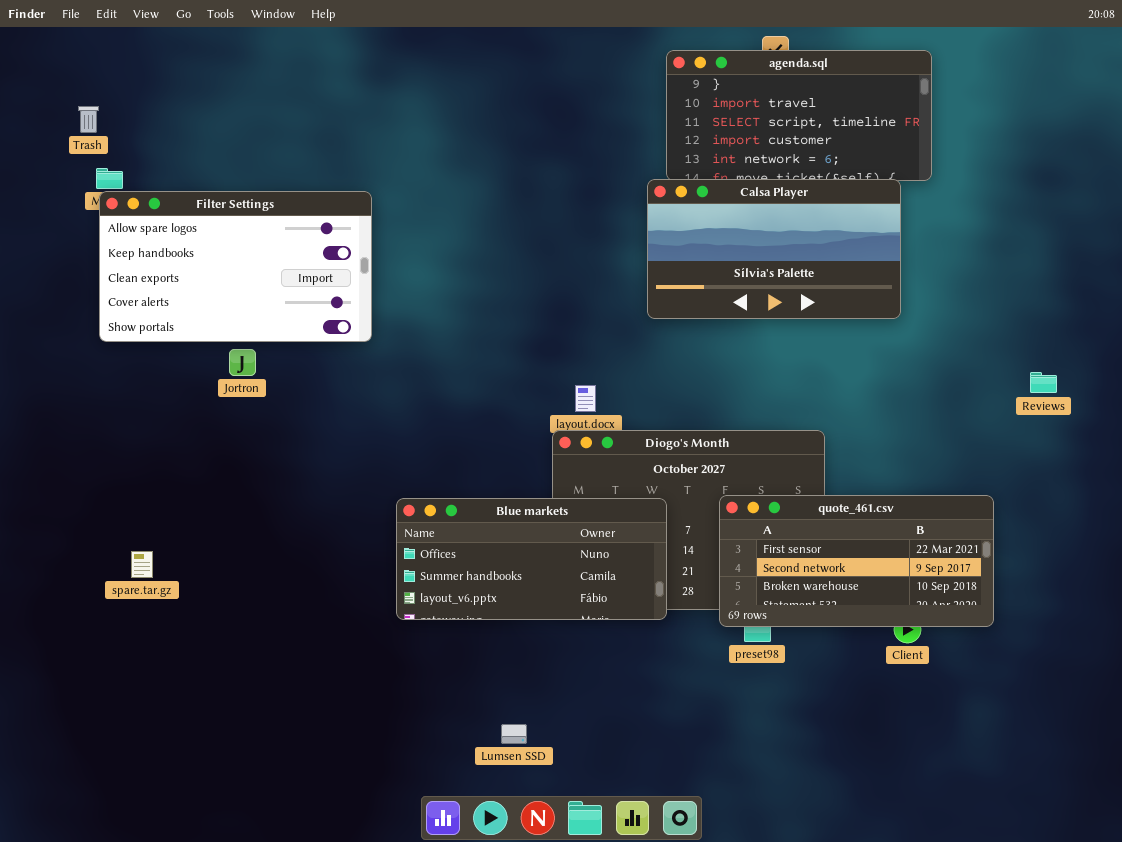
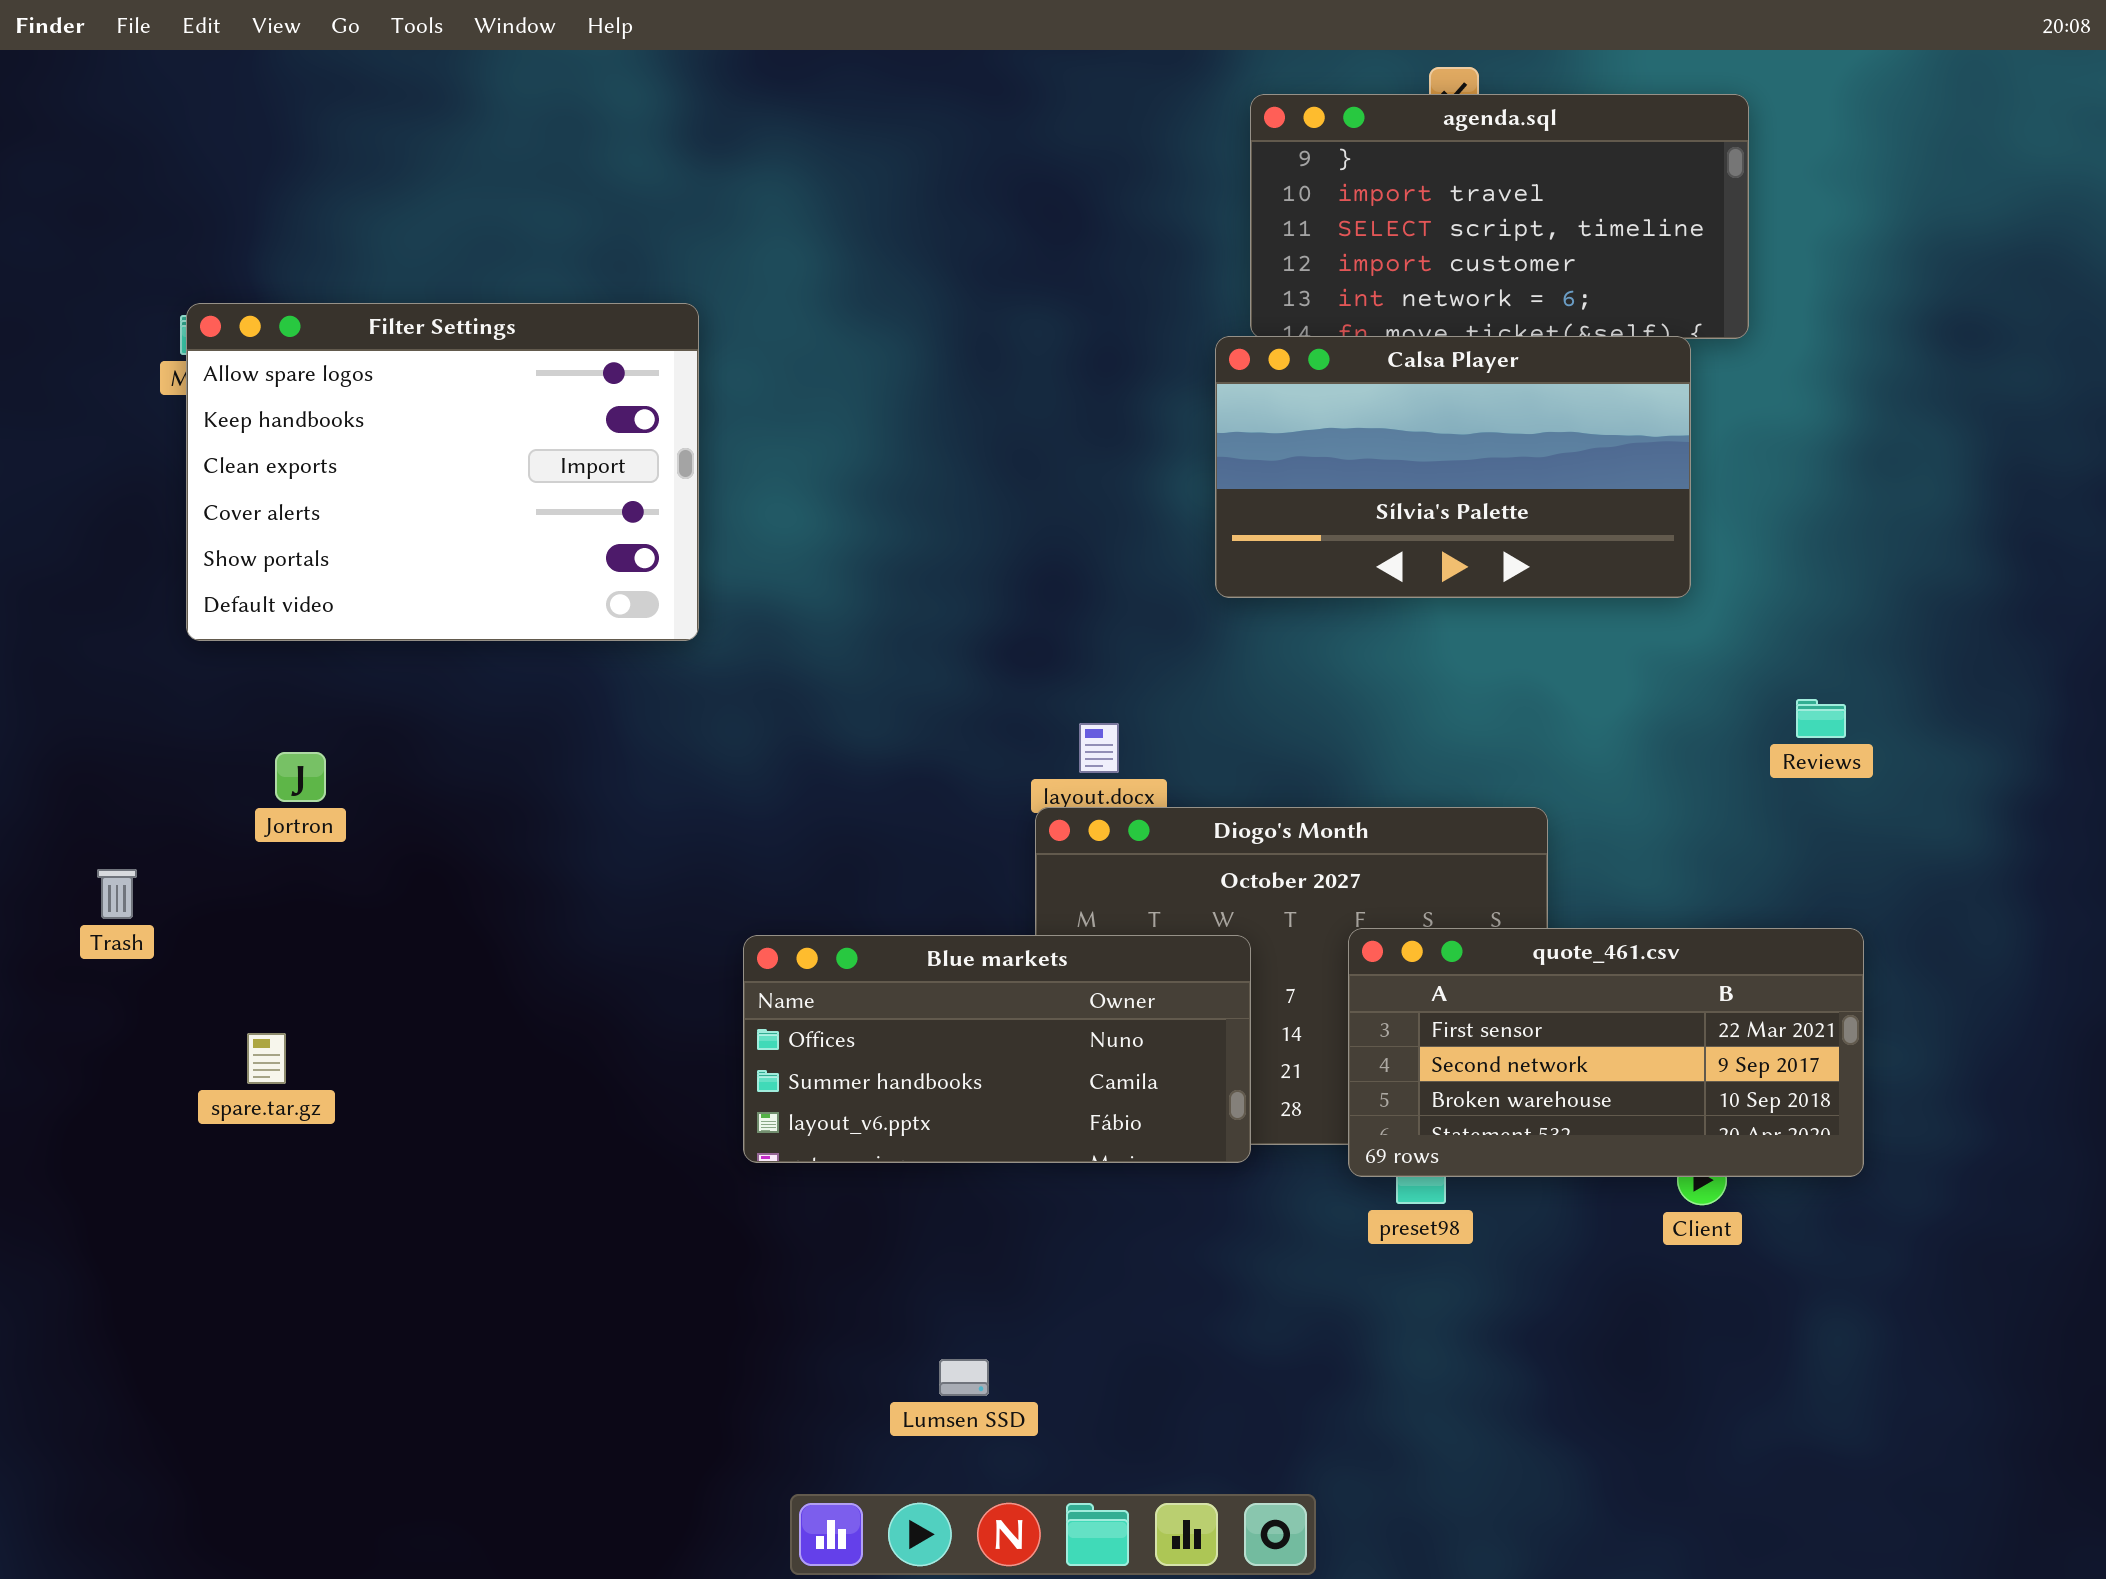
Trash: [78,106,99,133] -> [97,869,137,919], moved
Filter Settings: [99,191,372,342] -> [186,303,699,641], resized
Jortron: [229,349,256,376] -> [275,752,326,802], moved
Reviews: [1030,372,1057,393] -> [1796,699,1846,738], moved

